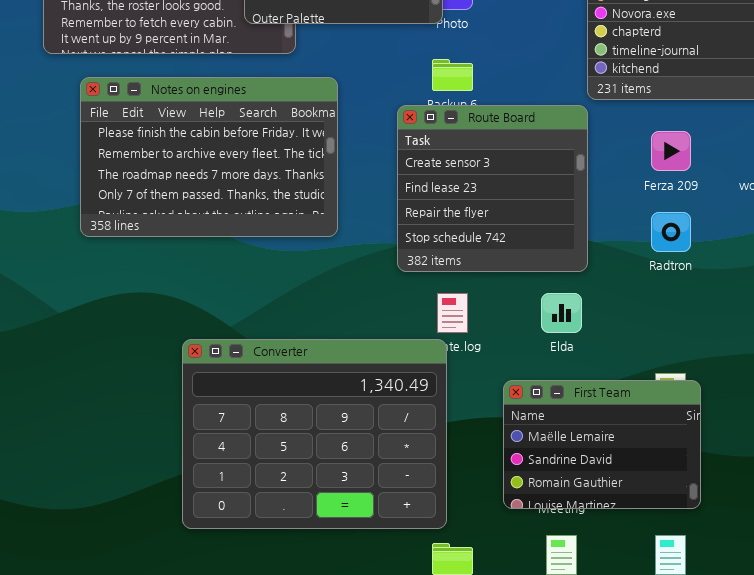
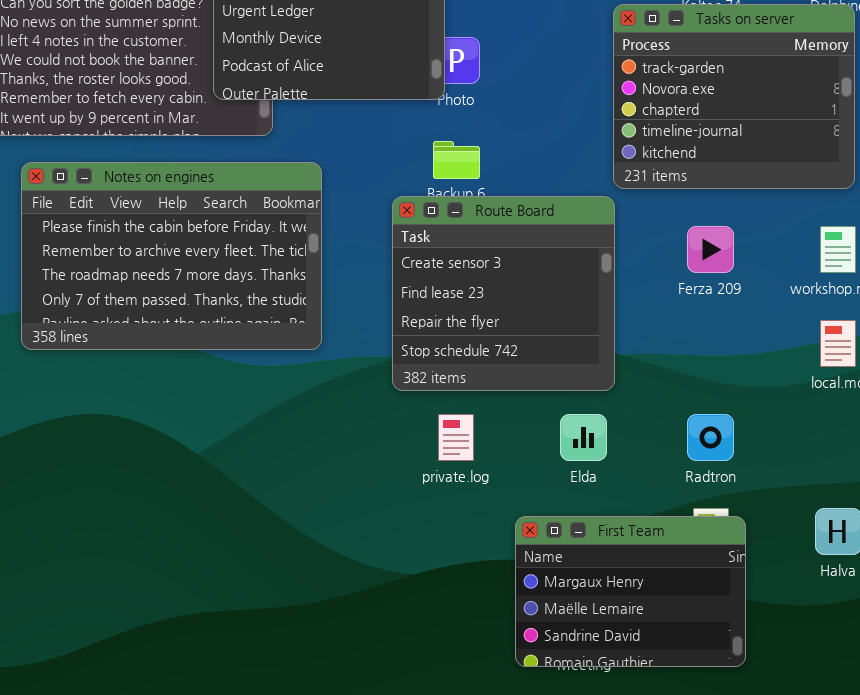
Radtron: [651,212,691,252] -> [687,414,734,461], moved
Converter: [182,339,447,529] -> none, closed
First Team: [503,380,701,509] -> [515,516,746,667], scrolled up 1 row

